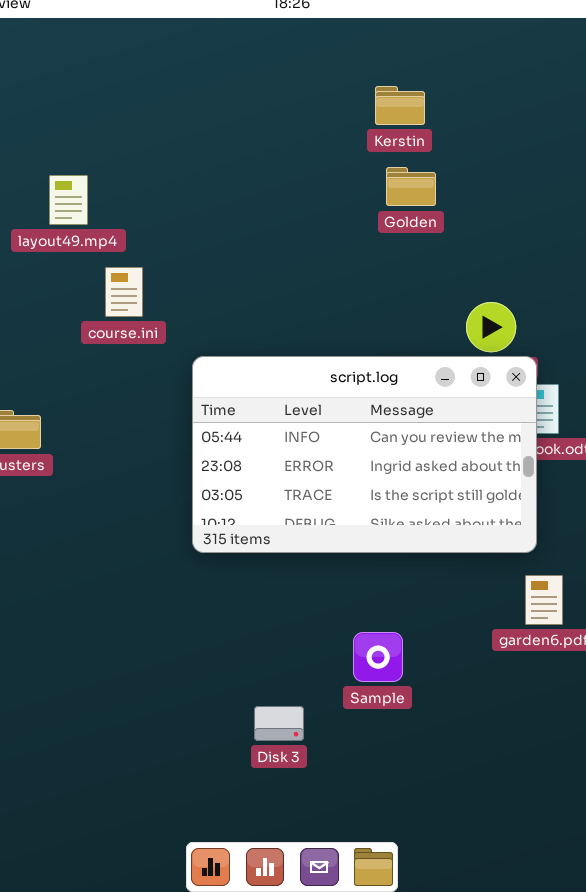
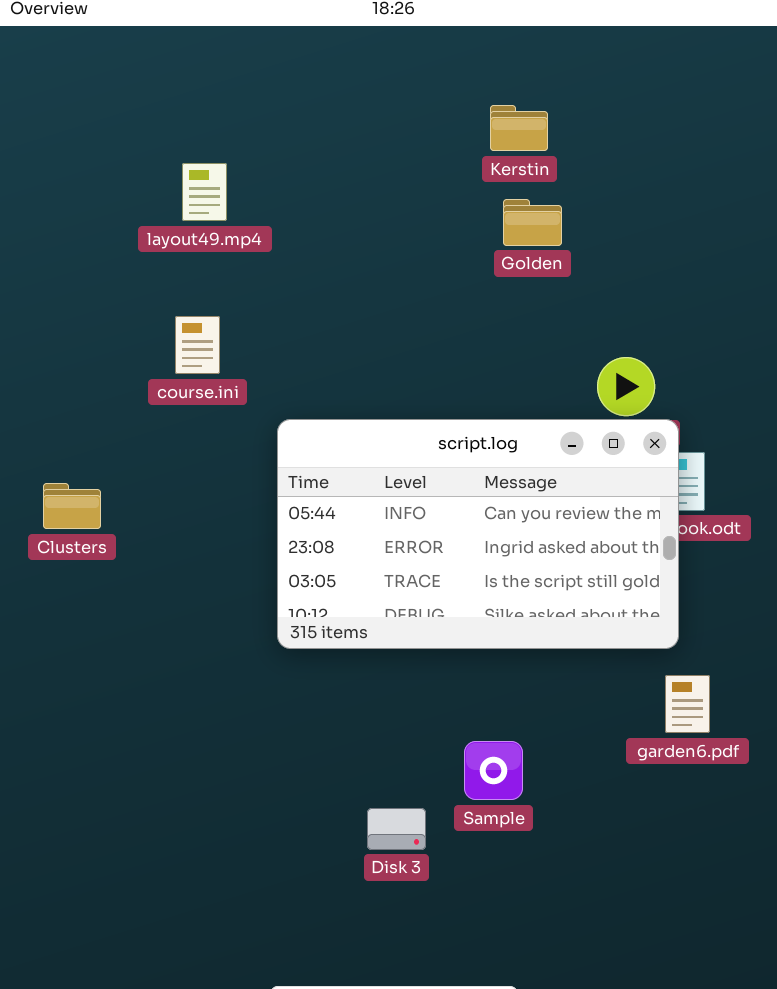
layout49.mp4: [49,175,88,225] -> [182,163,227,221], moved
Disk 3: [254,706,304,741] -> [367,808,426,850], moved

